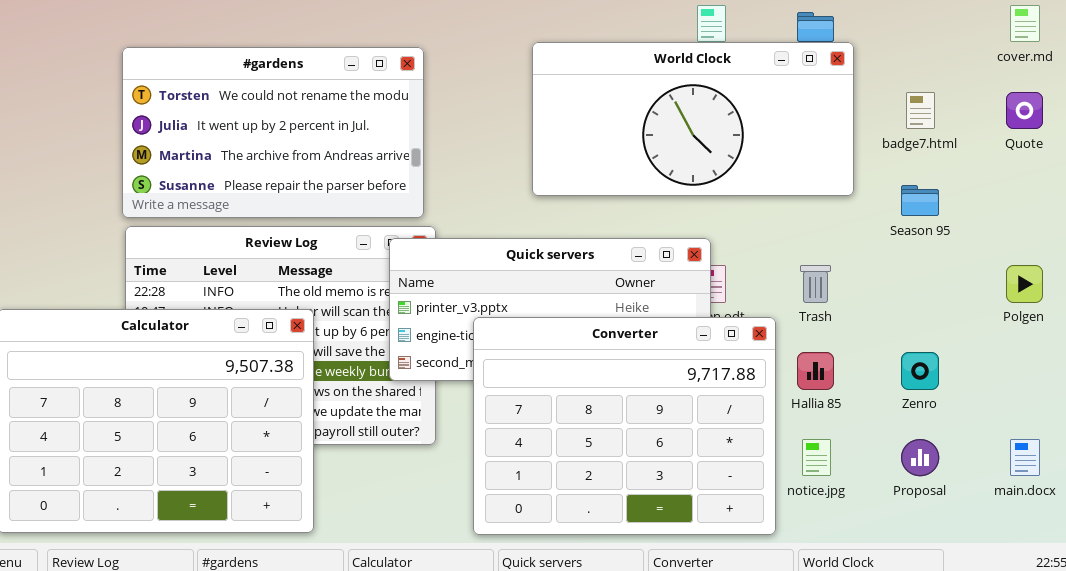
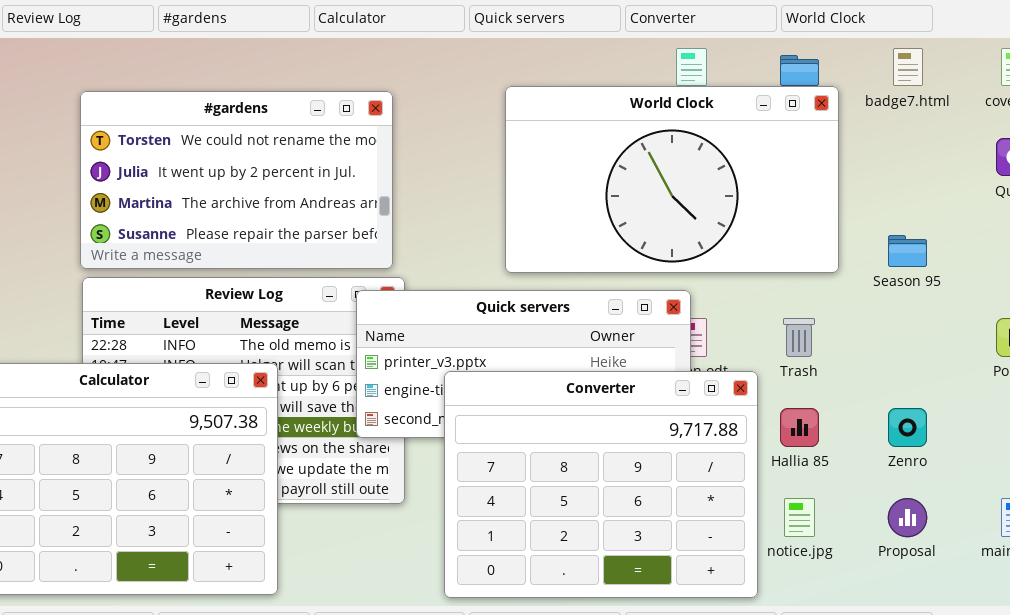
World Clock: [532,42,854,196] -> [505,86,839,273], resized
badge7.html: [906,92,935,129] -> [893,48,923,86], moved

